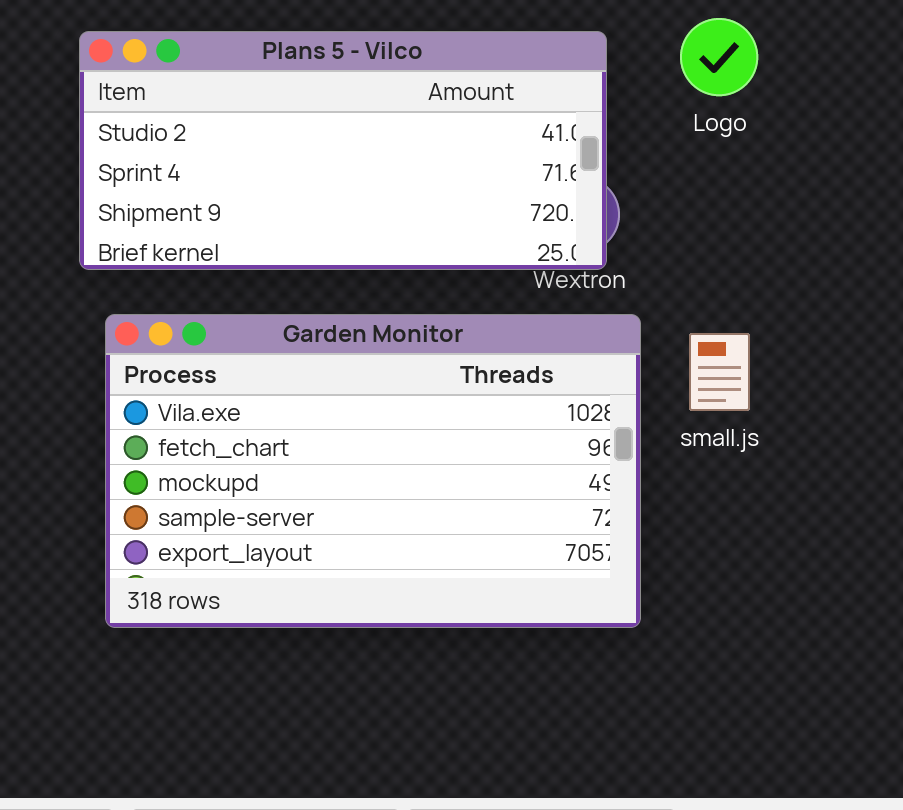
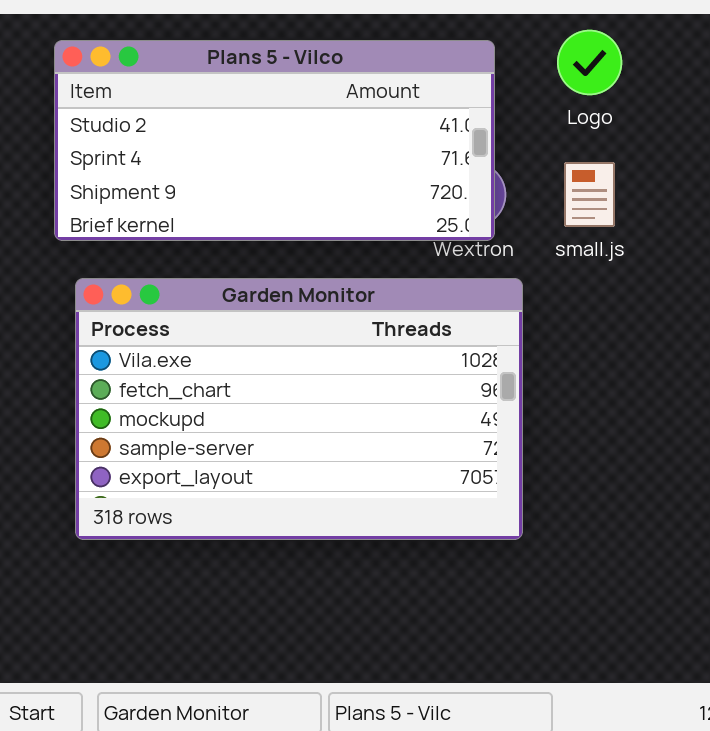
small.js: [689,333,750,411] -> [564,162,615,227], moved

